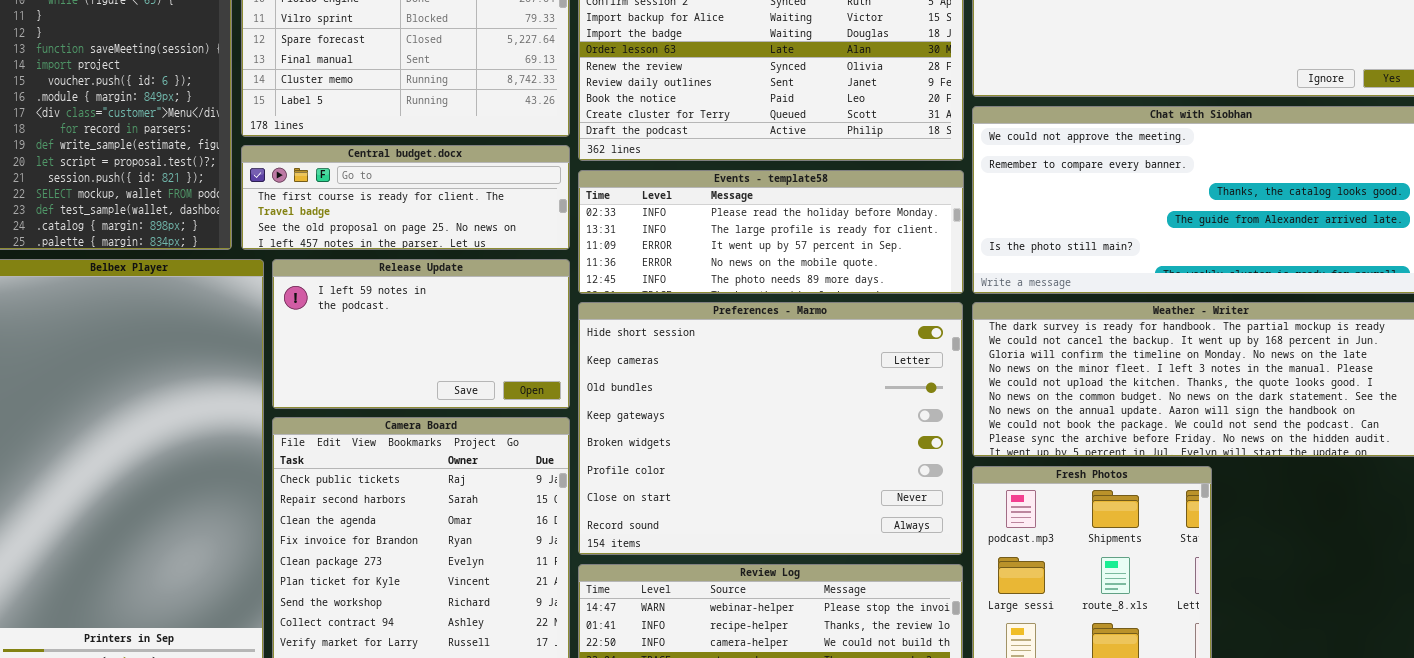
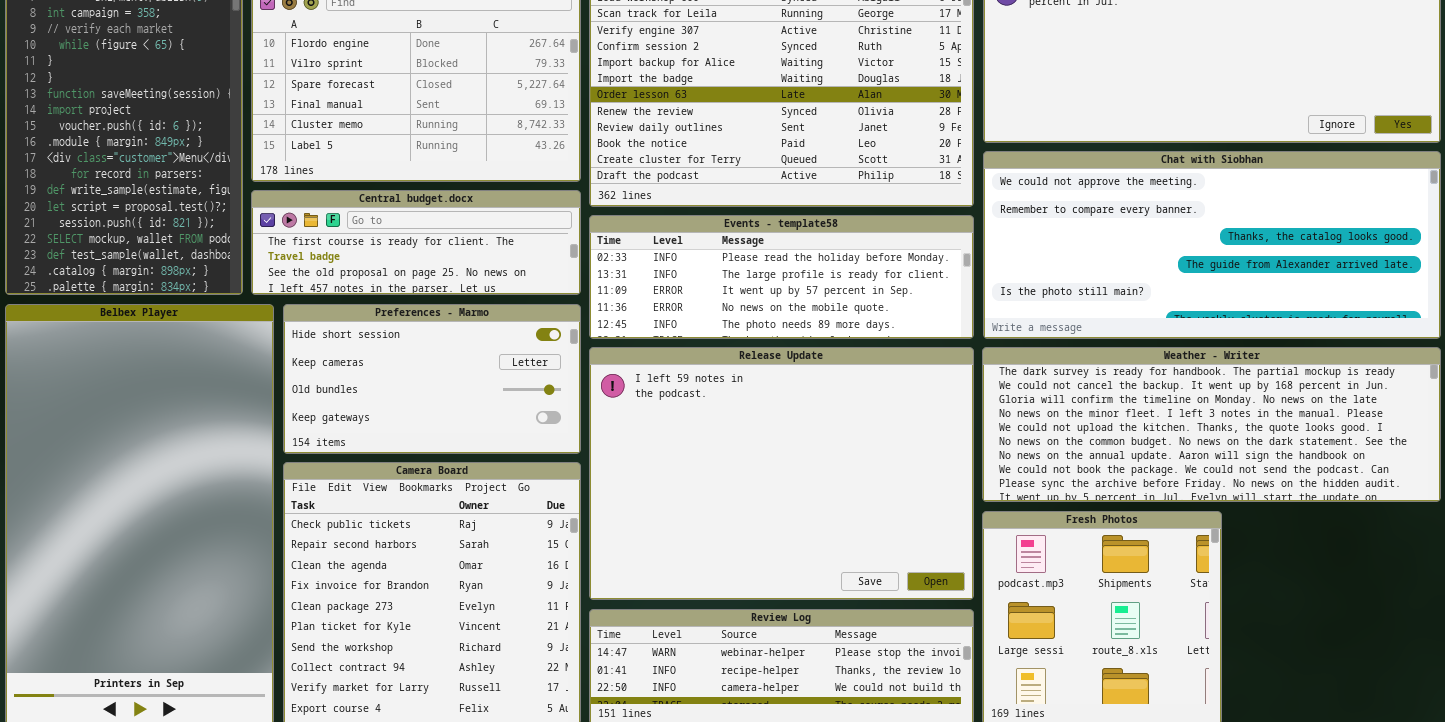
Release Update: [272,259,570,409] -> [589,347,974,600], moved, resized
Preferences - Marmo: [578,302,963,555] -> [283,304,581,454], moved, resized

